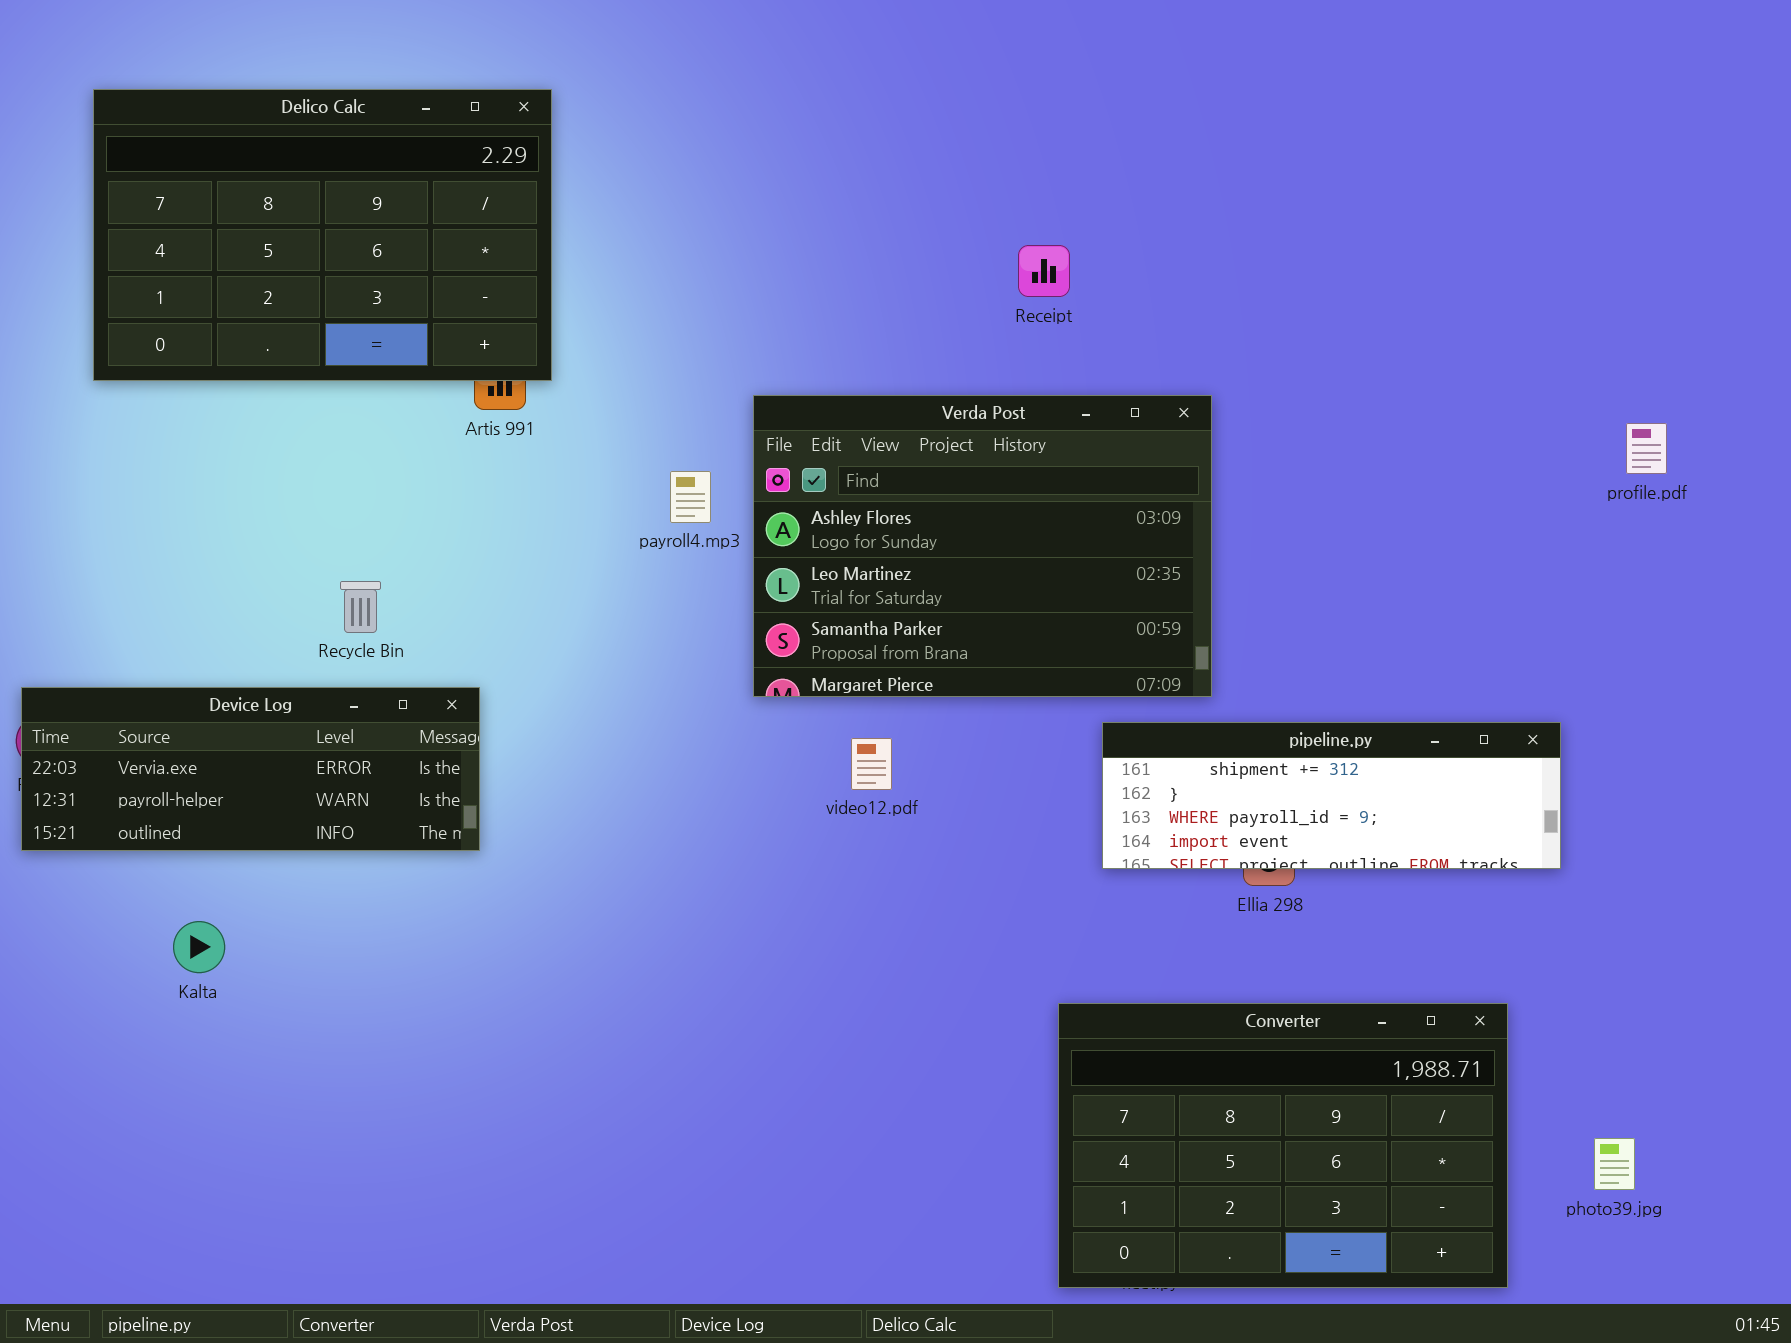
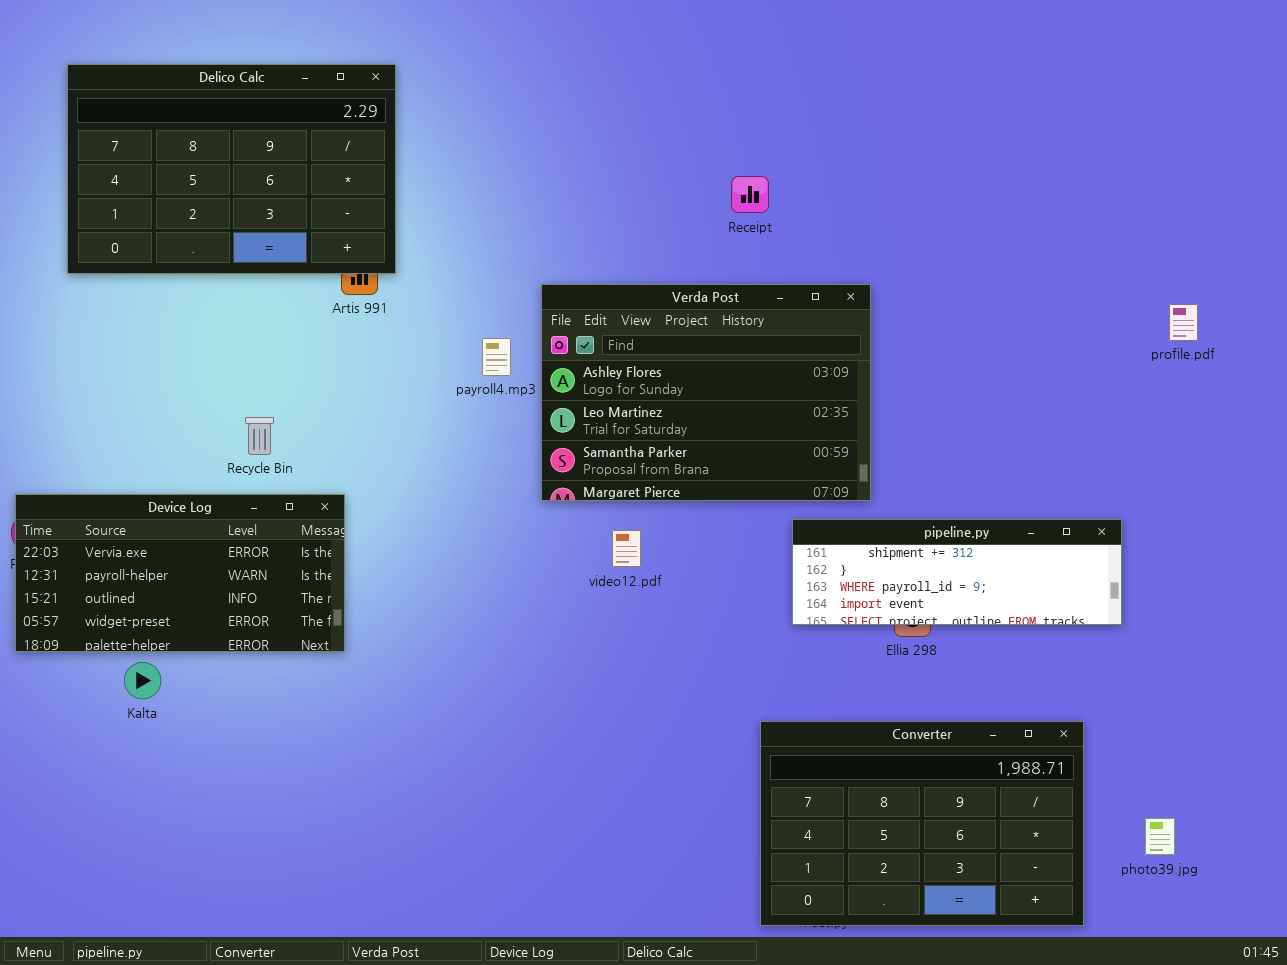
Device Log: [21,687,480,851] -> [15,494,345,652], resized

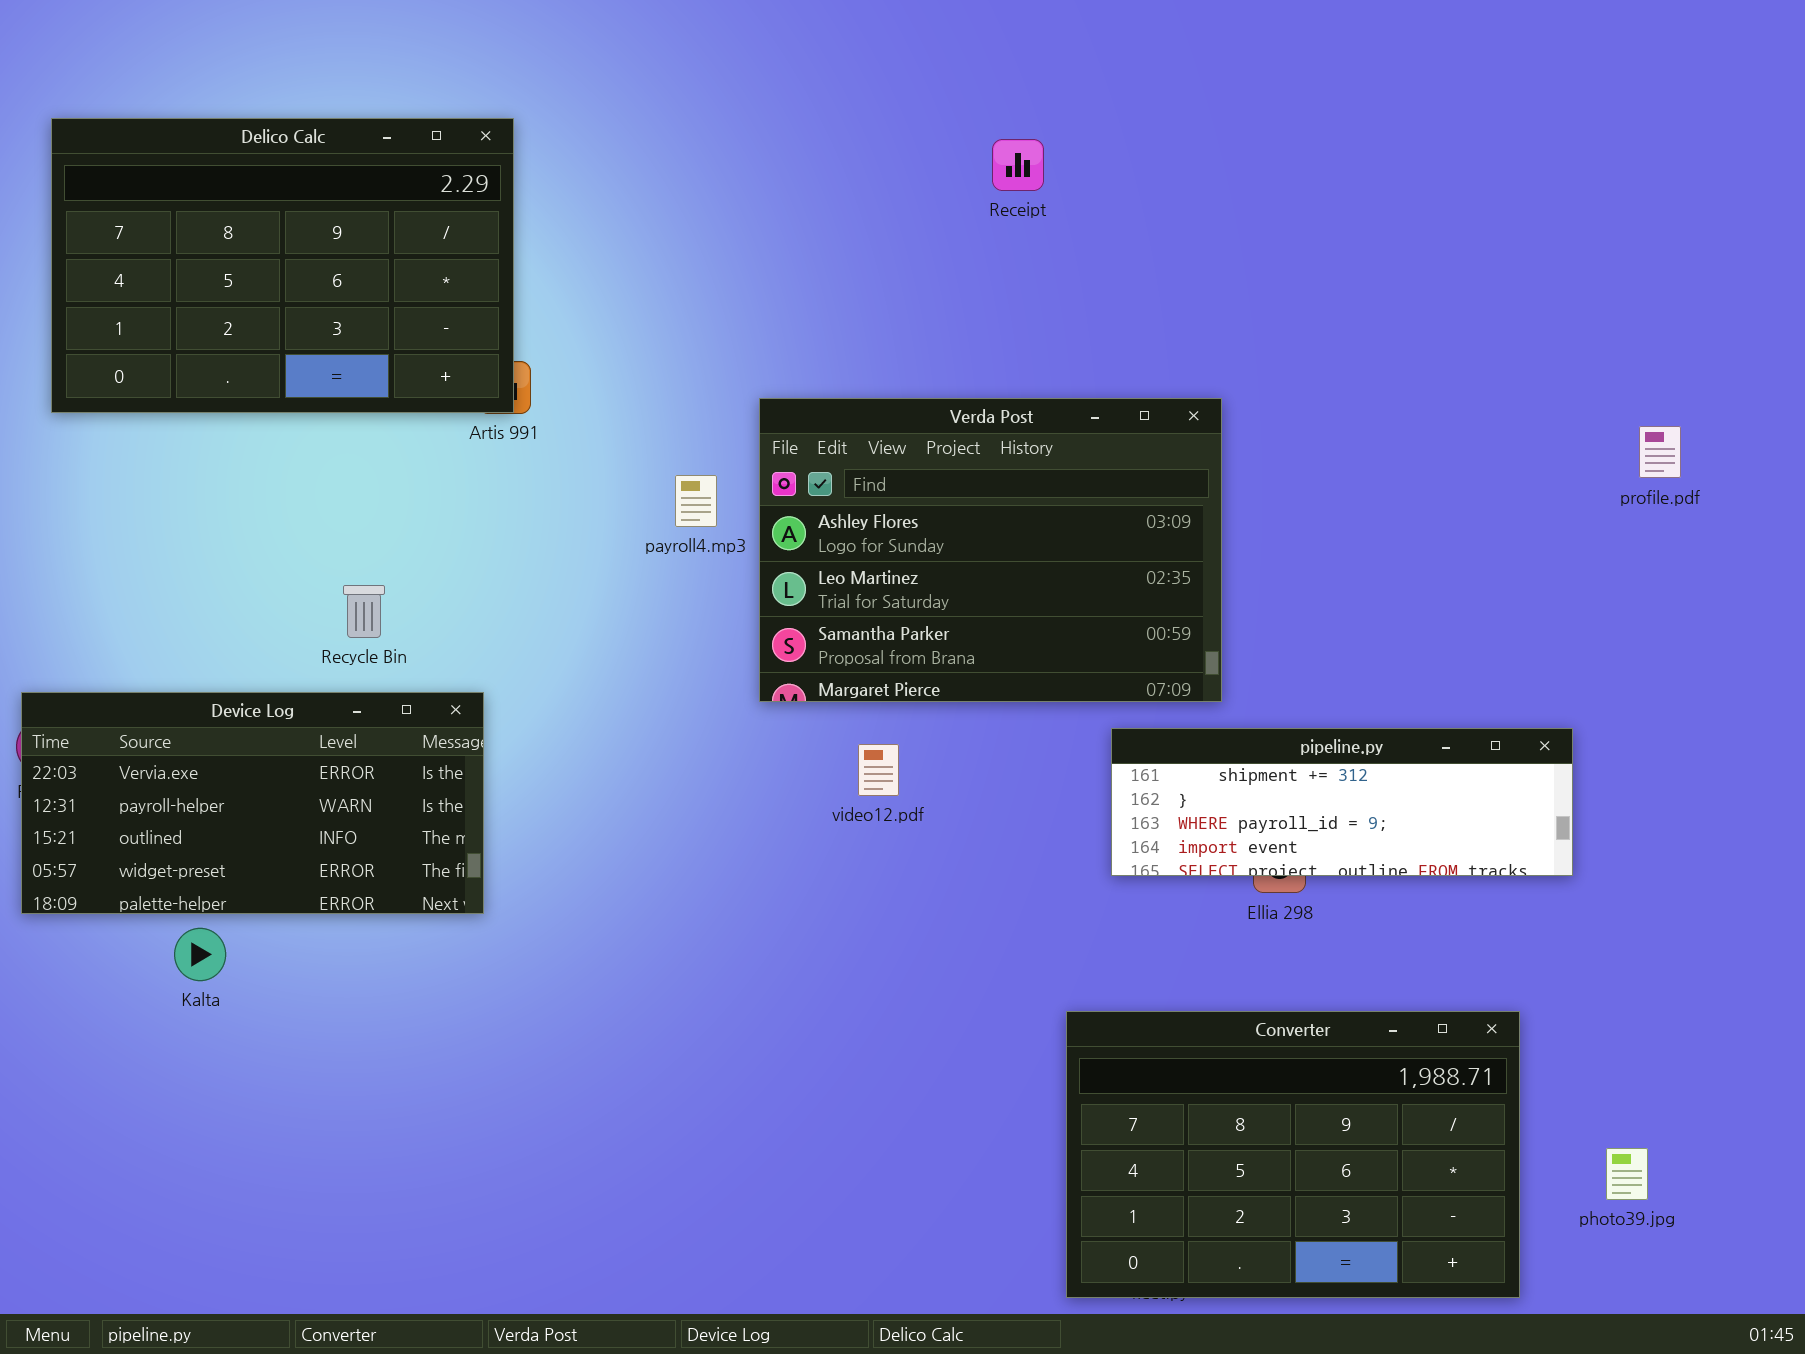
Delico Calc: [67,64,396,274] -> [51,118,514,413], moved
Receipt: [731,176,769,213] -> [992,139,1044,191], moved

